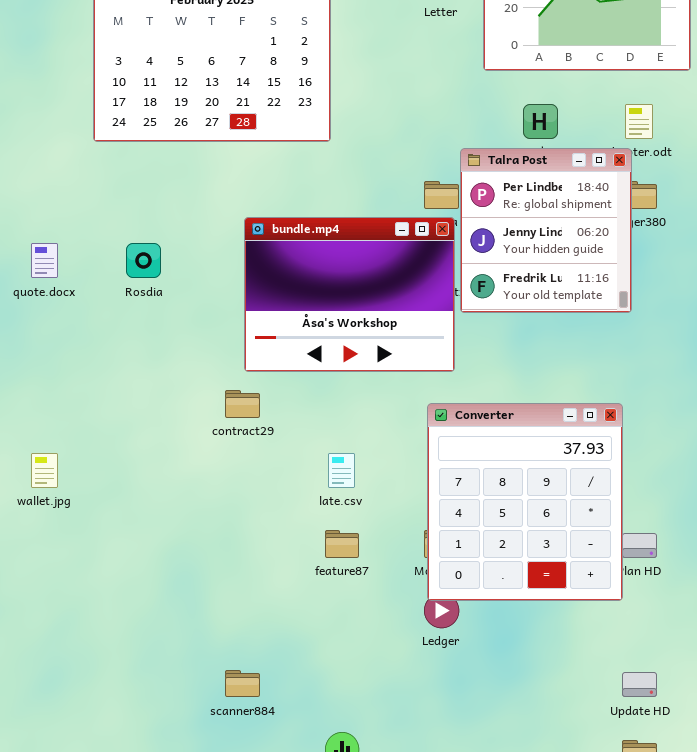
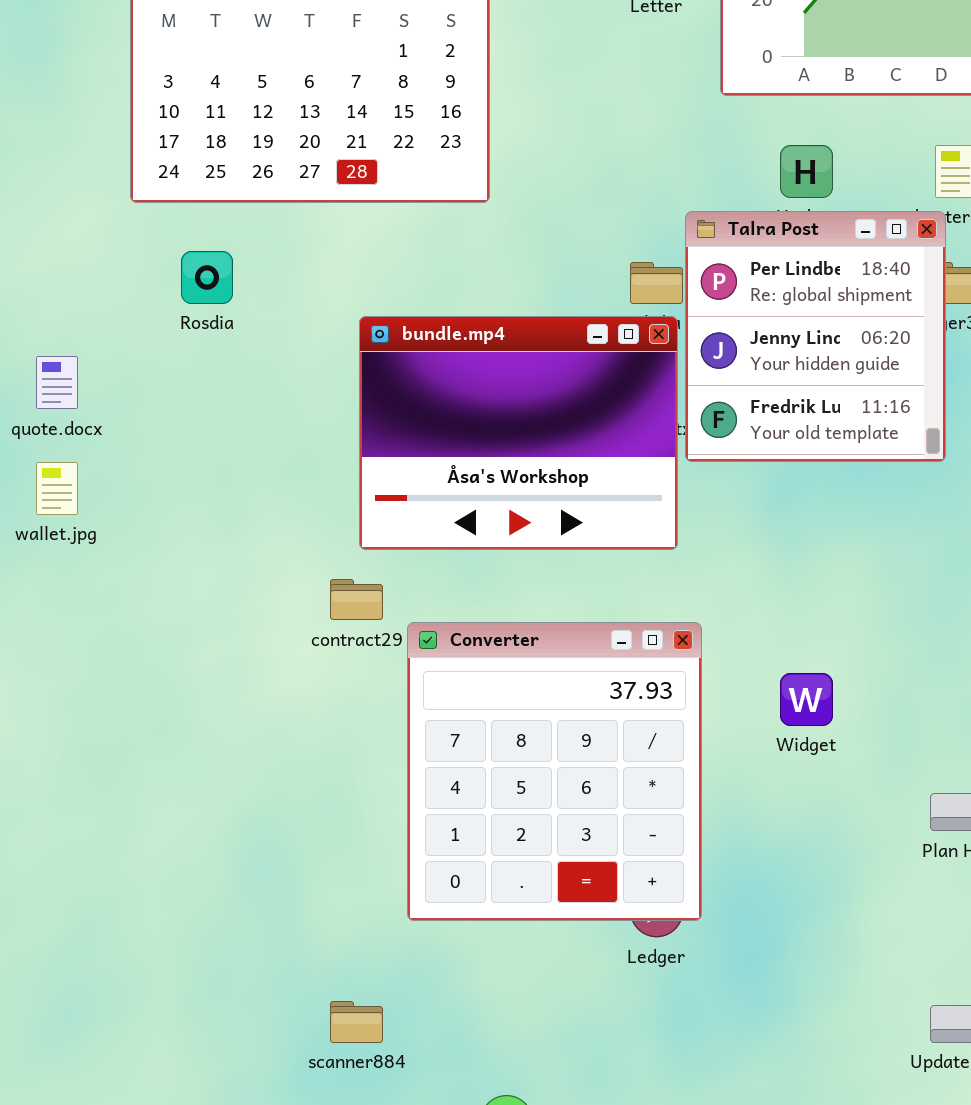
Rosdia: [126,243,161,278] -> [181,251,233,304], moved
Converter: [427,403,623,601] -> [407,622,702,921], moved
wallet.jpg: [31,453,58,488] -> [36,462,78,515], moved

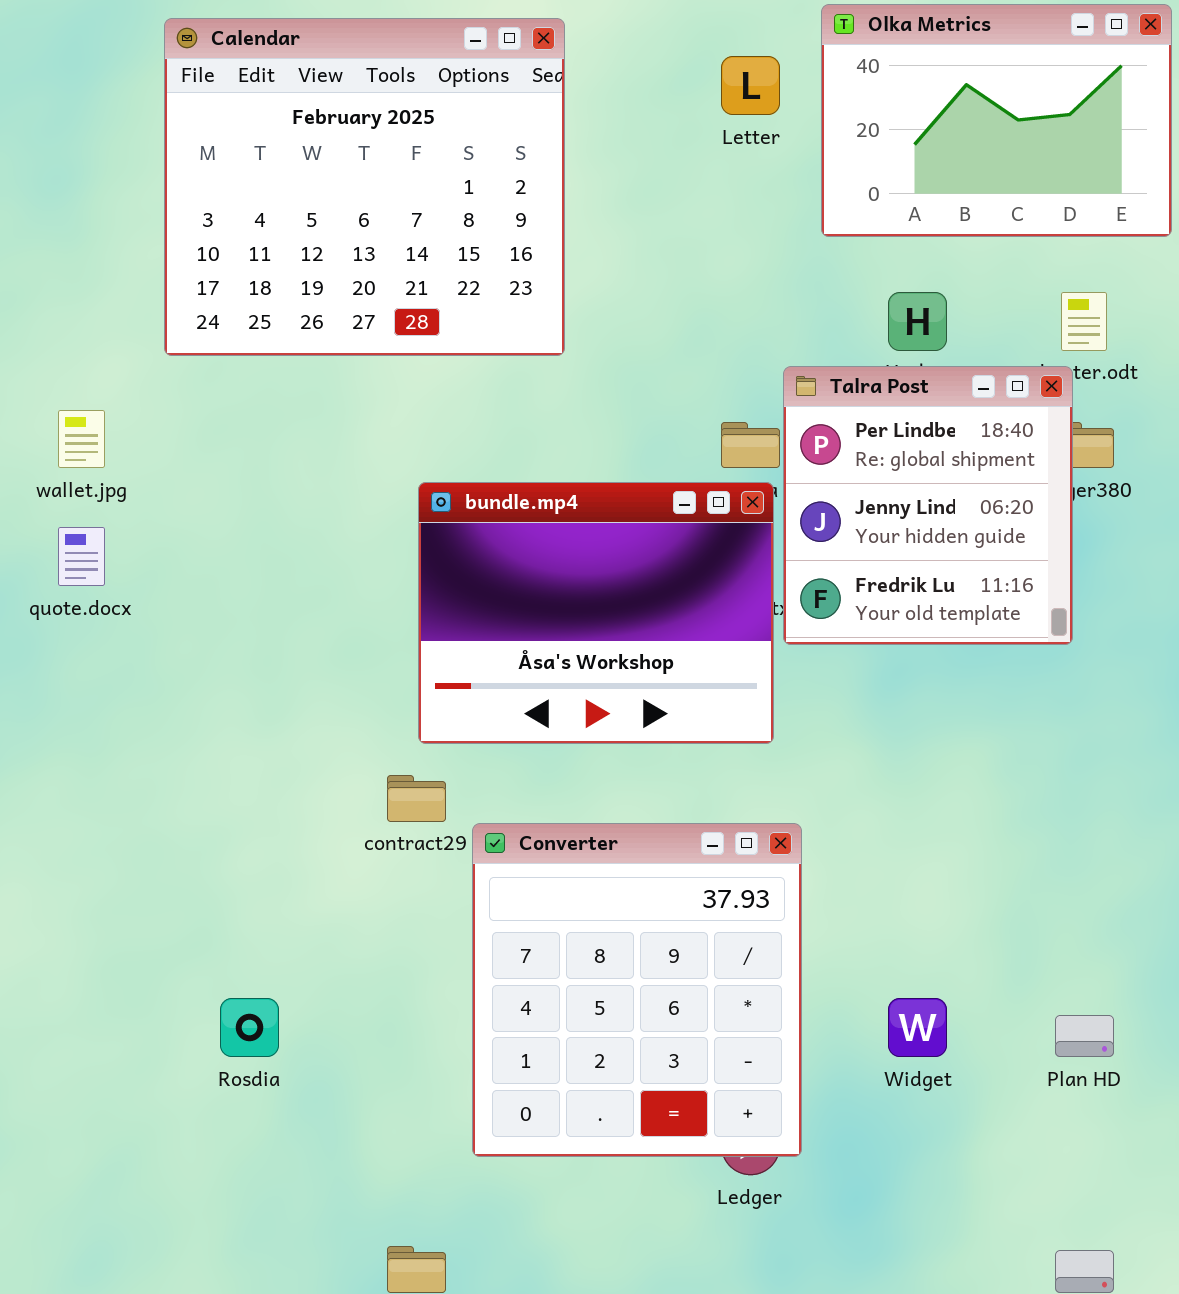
Rosdia: [181,251,233,304] -> [220,998,279,1057], moved
wallet.jpg: [36,462,78,515] -> [58,410,105,468], moved
Widget: [780,673,833,726] -> [888,998,947,1057], moved

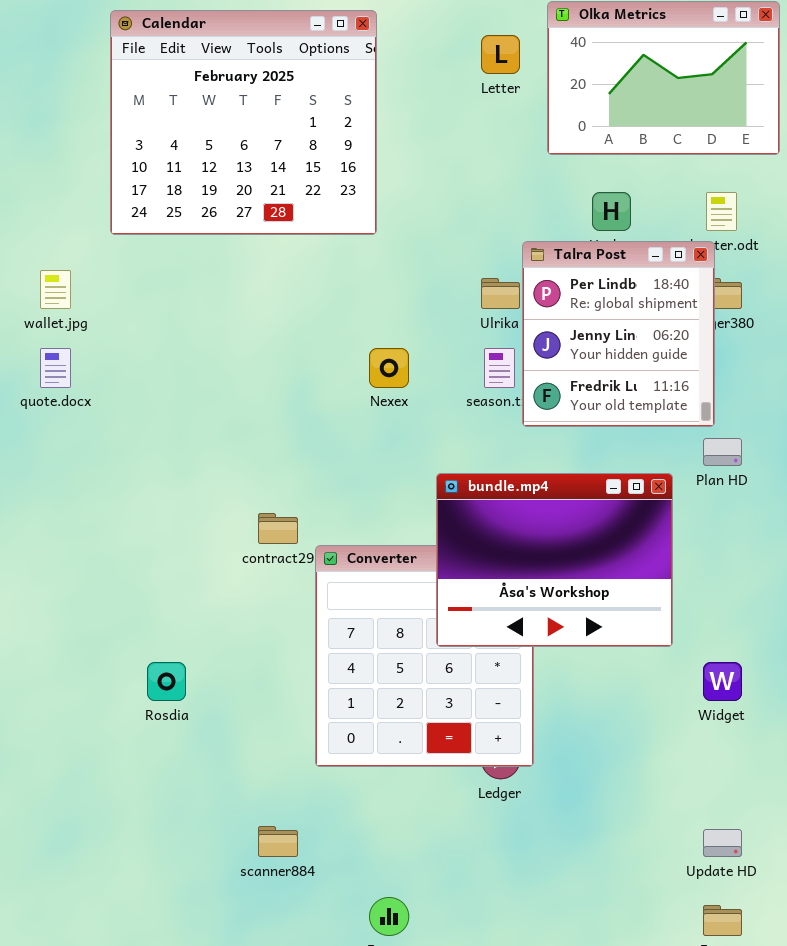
bundle.mp4: [418,482,774,744] -> [436,473,673,647], moved
Widget: [888,998,947,1057] -> [703,662,742,701], moved
Plan HD: [1055,1015,1114,1057] -> [703,438,742,466], moved

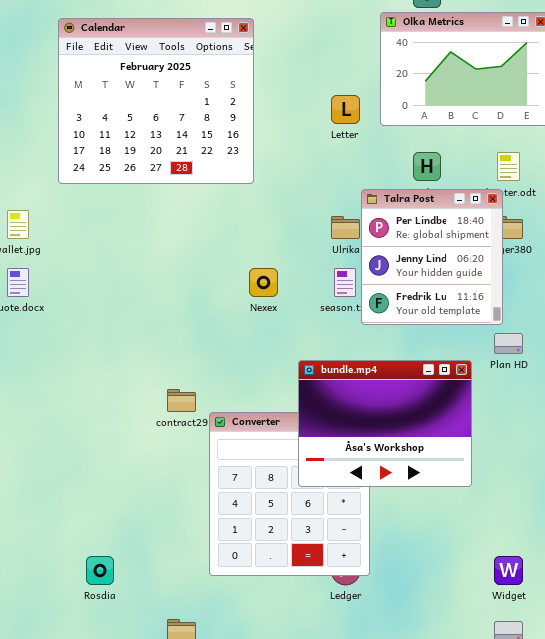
Letter: [481,35,520,74] -> [331,95,360,124], moved
Rosdia: [147,662,186,701] -> [86,556,114,585], moved
Widget: [703,662,742,701] -> [494,556,523,585], moved

